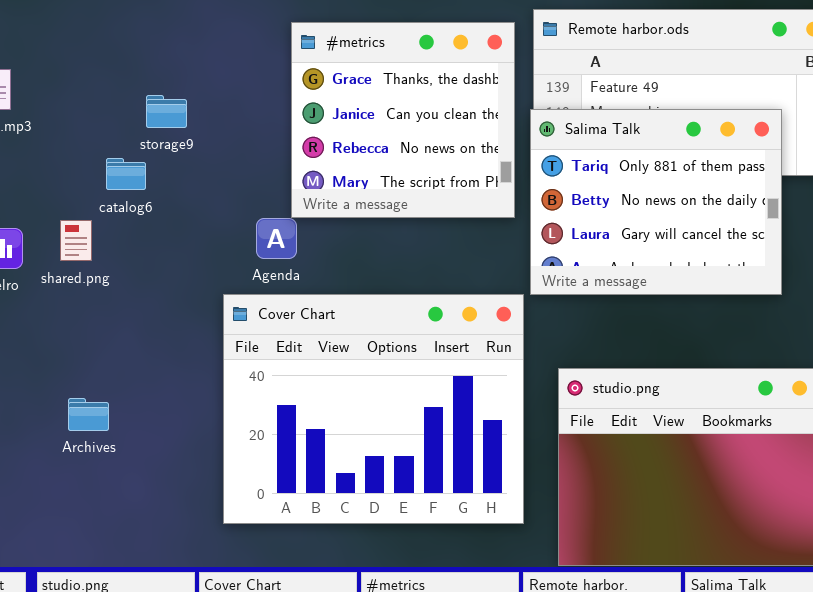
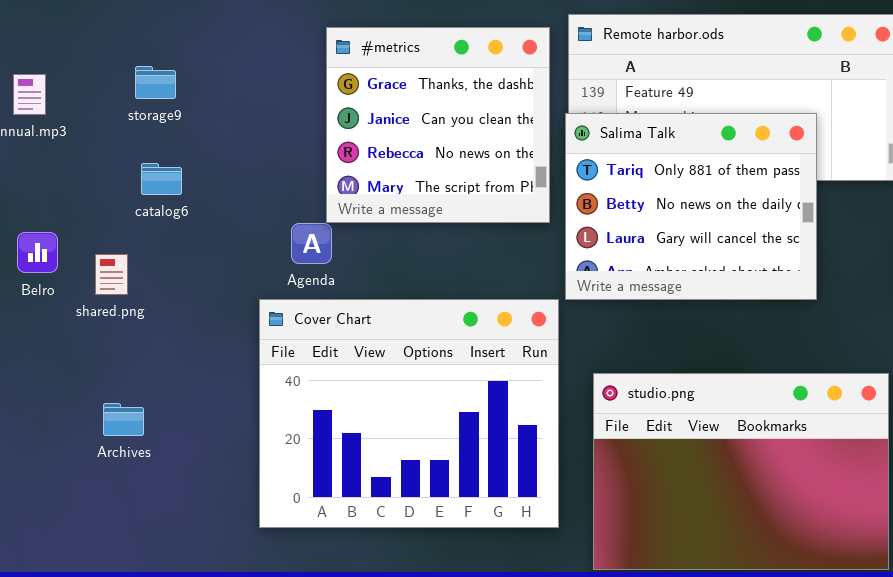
storage9: [146,95,187,128] -> [135,66,176,99], moved
shared.png: [60,220,92,261] -> [95,254,128,295], moved

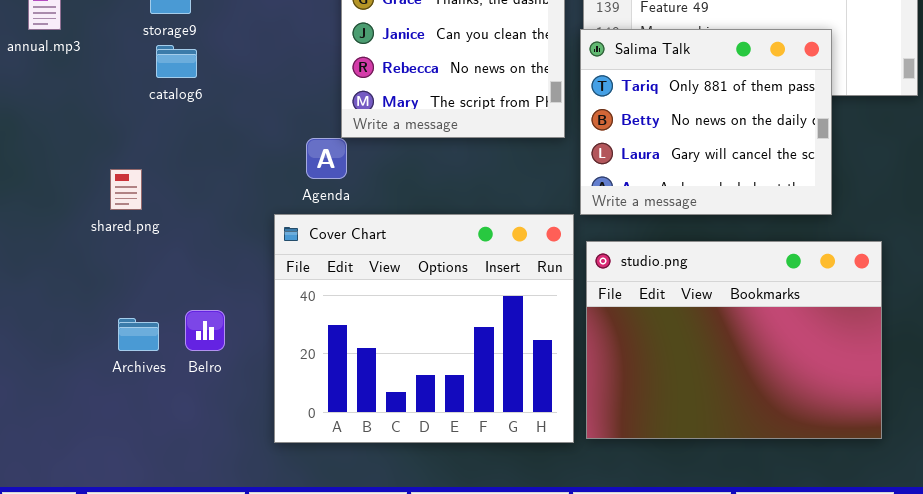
catalog6: [141,163,182,195] -> [156,45,197,78], moved
Belro: [17,232,58,273] -> [185,310,225,351], moved
studio.png: [593,373,889,570] -> [586,241,882,439], moved

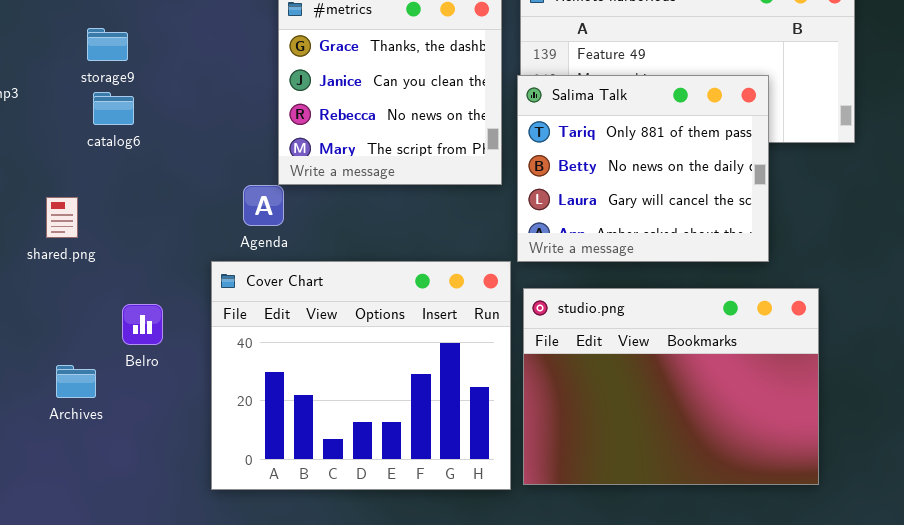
shared.png: [110,169,142,210] -> [46,197,78,238], moved
Belro: [185,310,225,351] -> [122,304,163,345], moved

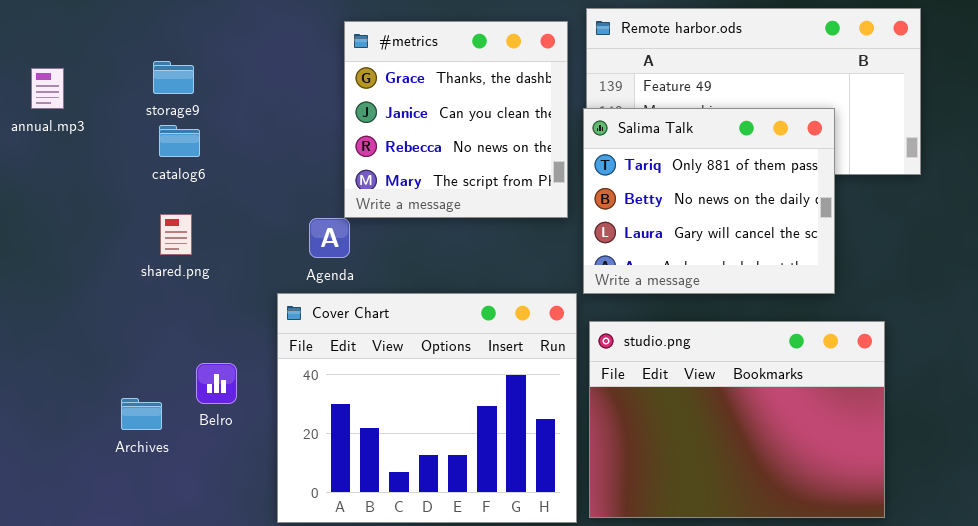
shared.png: [46,197,78,238] -> [160,214,192,255], moved
Belro: [122,304,163,345] -> [196,363,237,404], moved

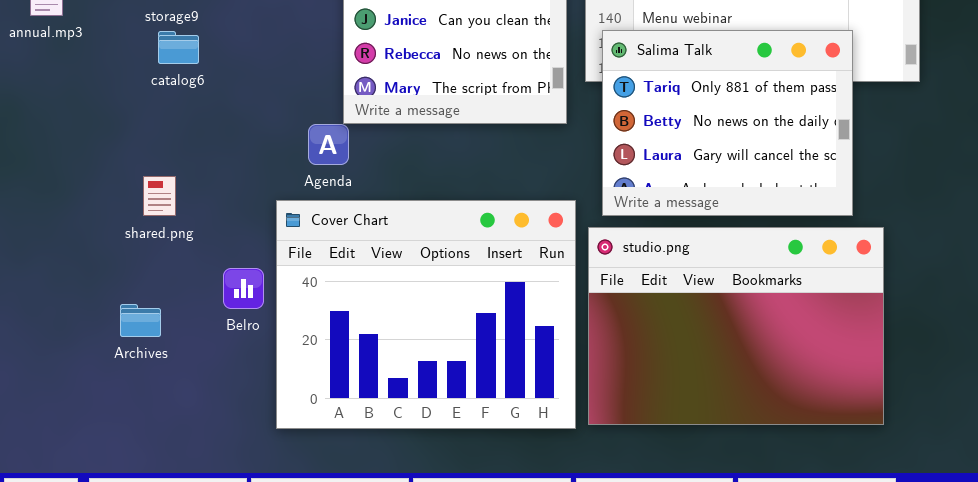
Salima Talk: [583,108,835,294] -> [602,30,853,216], moved
shared.png: [160,214,192,255] -> [143,176,176,216], moved
Belro: [196,363,237,404] -> [223,268,264,309], moved

